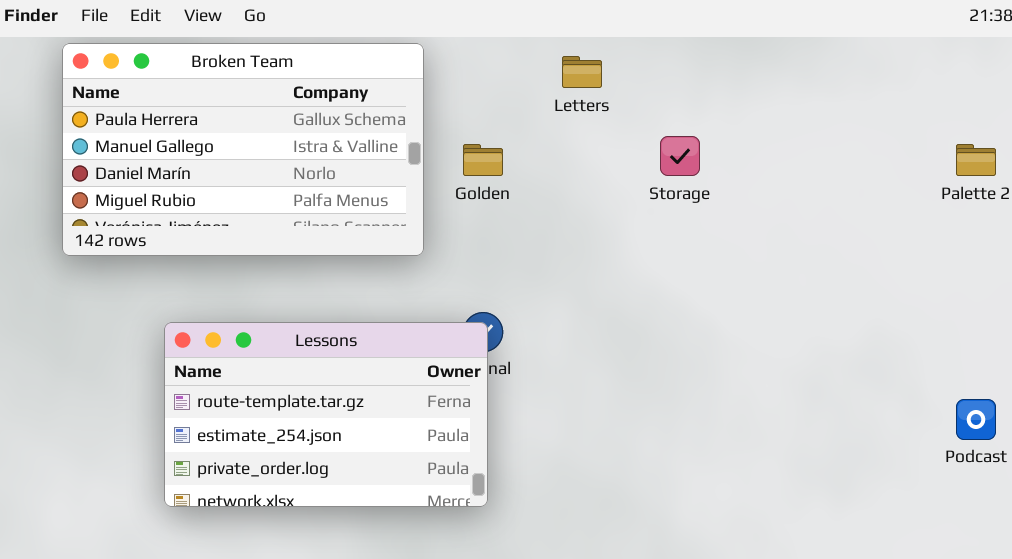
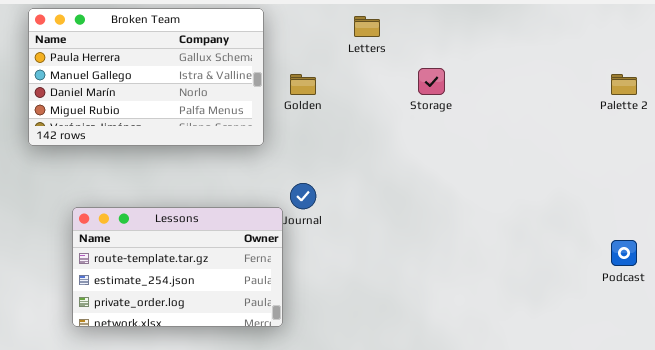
Lessons: [164,322,488,507] -> [72,207,283,327], moved

